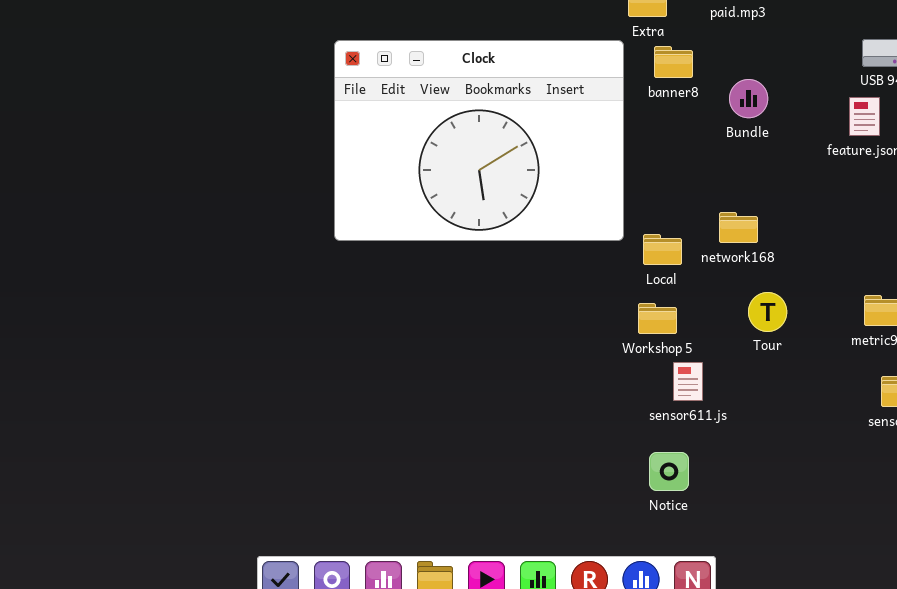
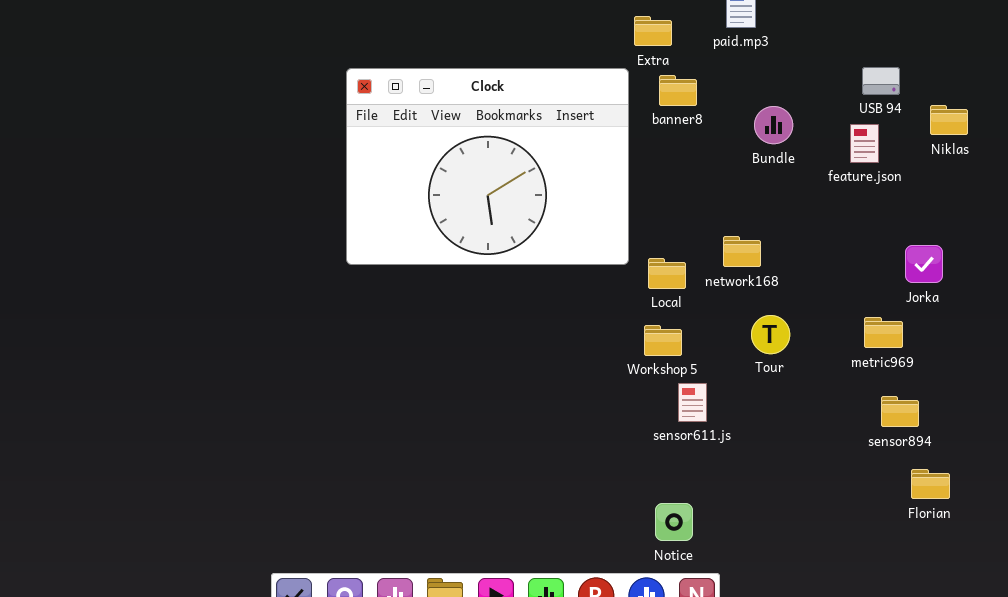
Bundle: [729,79,768,118] -> [754,106,793,144], moved
Notice: [649,452,689,491] -> [655,503,693,541], moved

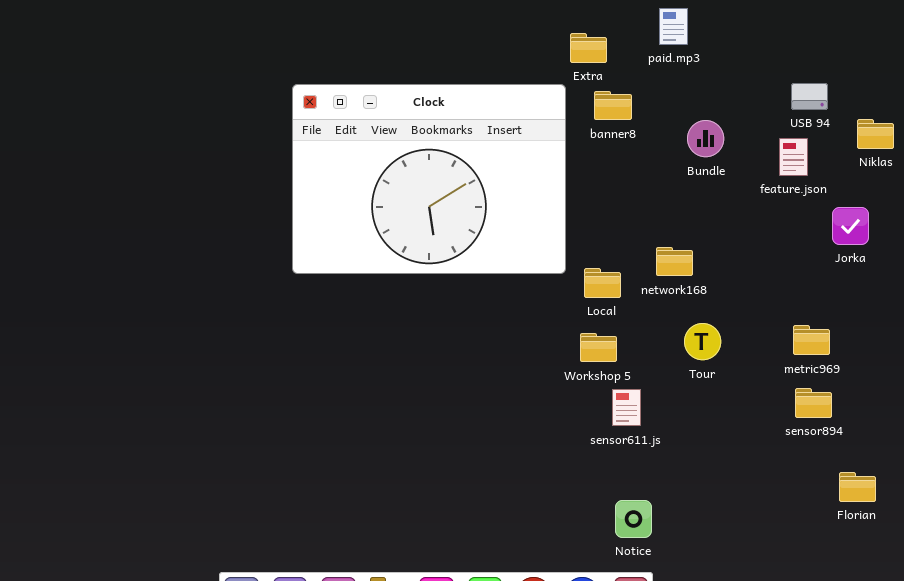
Jorka: [905,245,943,283] -> [832,207,869,245], moved
sensor894: [881,396,919,427] -> [795,388,832,418], moved
Notice: [655,503,693,541] -> [615,500,652,538], moved

